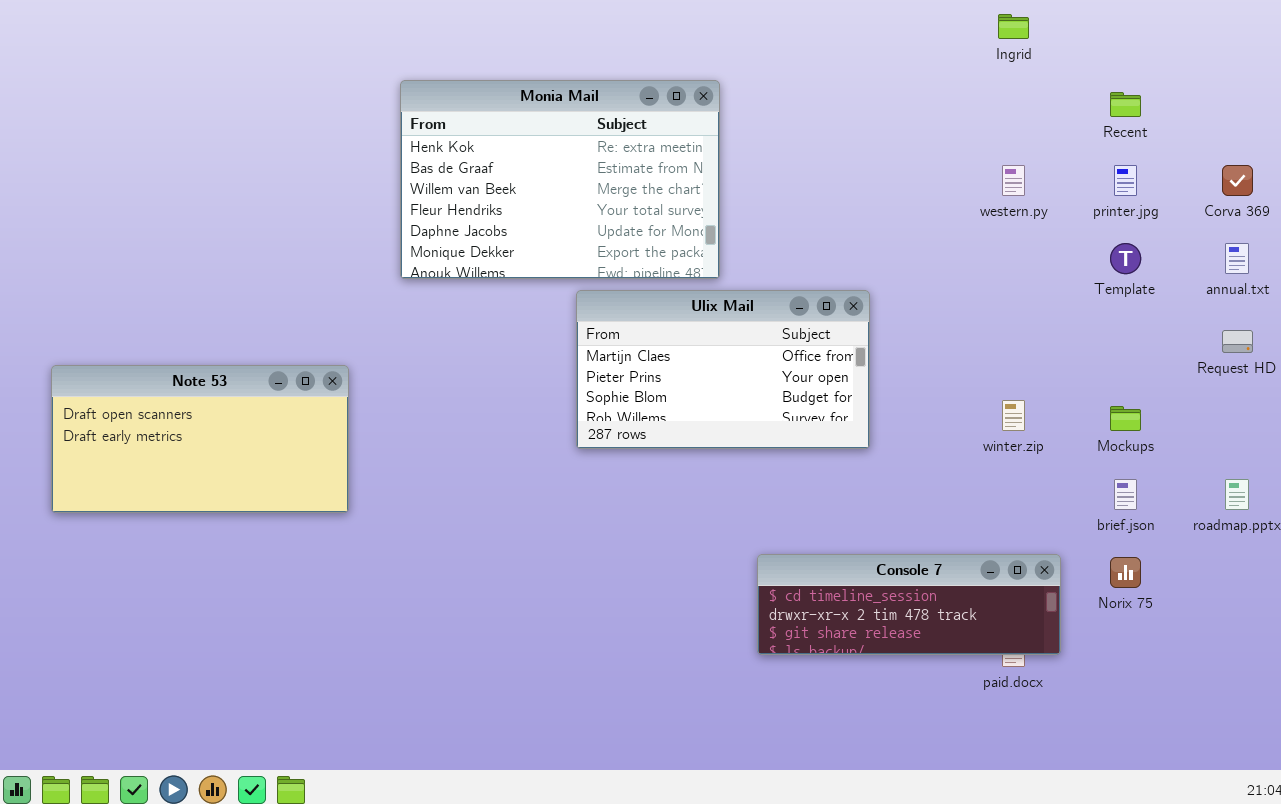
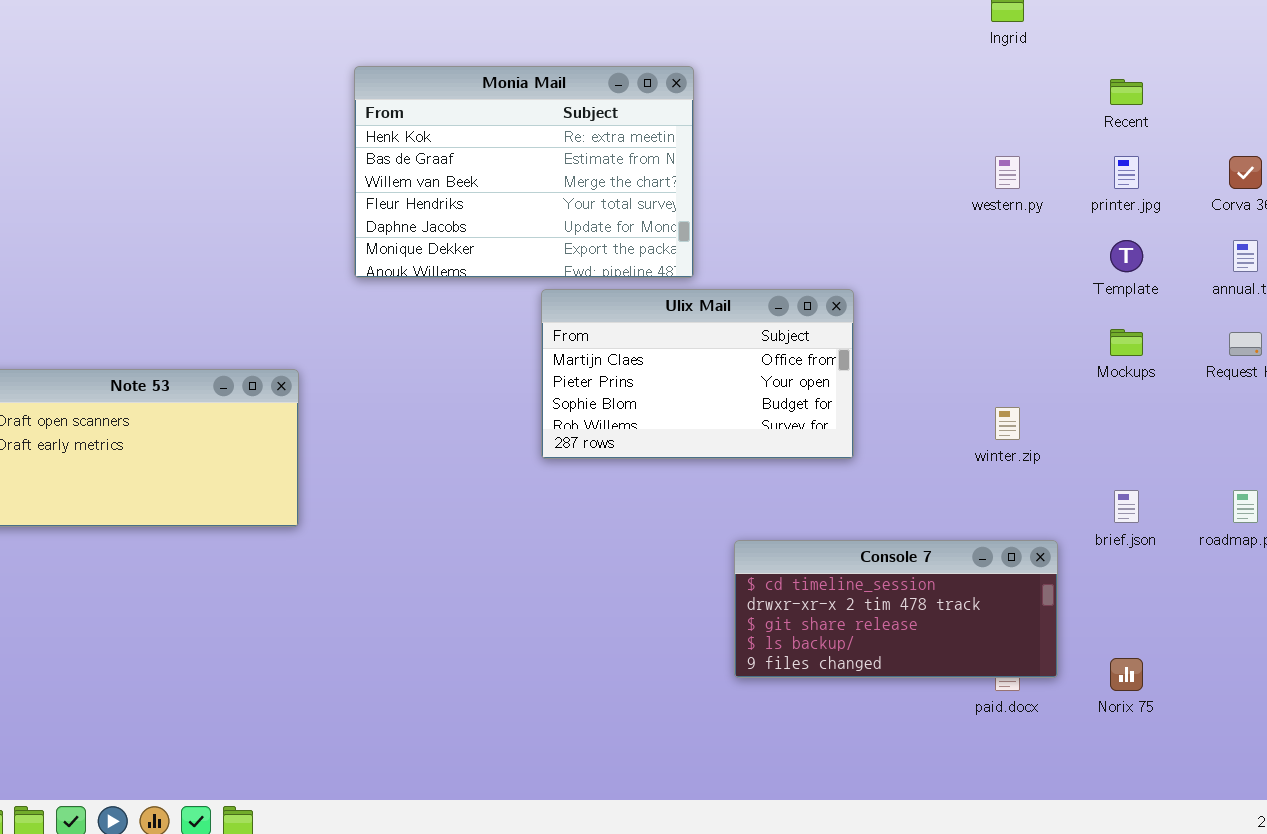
Mockups: [1110,406,1141,431] -> [1110,329,1143,356], moved
Console 7: [757,554,1061,655] -> [734,540,1058,678], resized
Norix 75: [1110,557,1141,588] -> [1110,658,1143,691], moved

